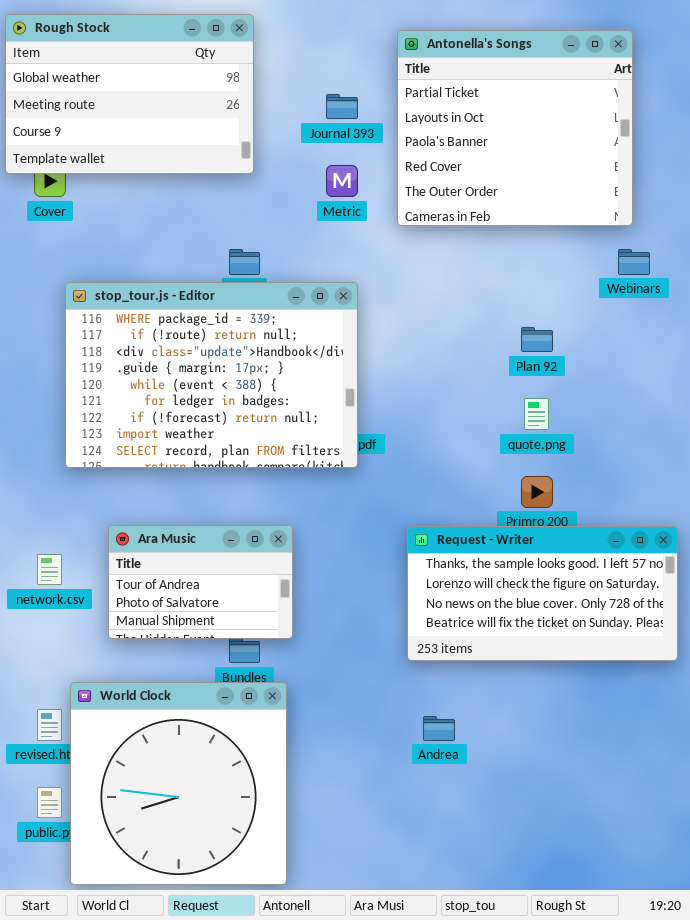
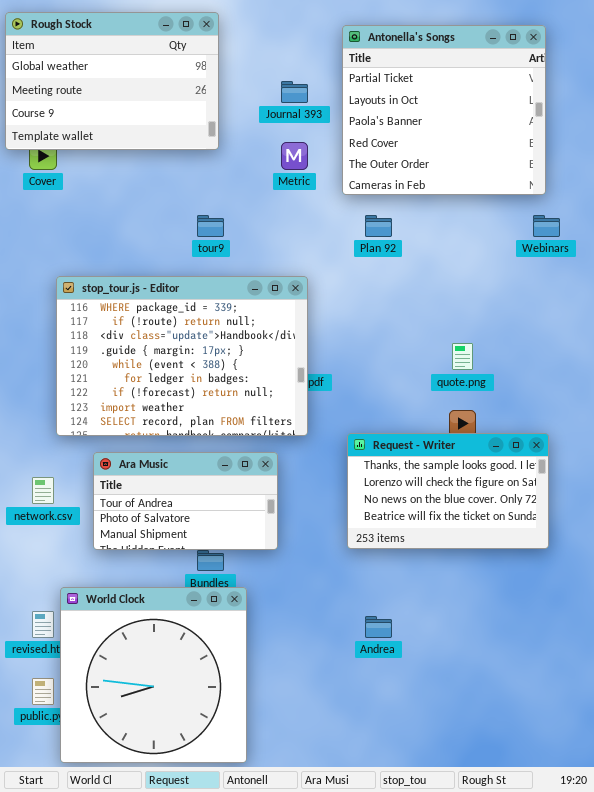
stop_tour.js - Editor: [65,282,358,468] -> [56,276,308,436], moved
Plan 92: [521,327,553,352] -> [365,215,392,237], moved
Ara Music: [108,525,293,639] -> [93,452,278,550], resized
Request - Writer: [407,526,678,661] -> [347,433,549,549], moved, resized

